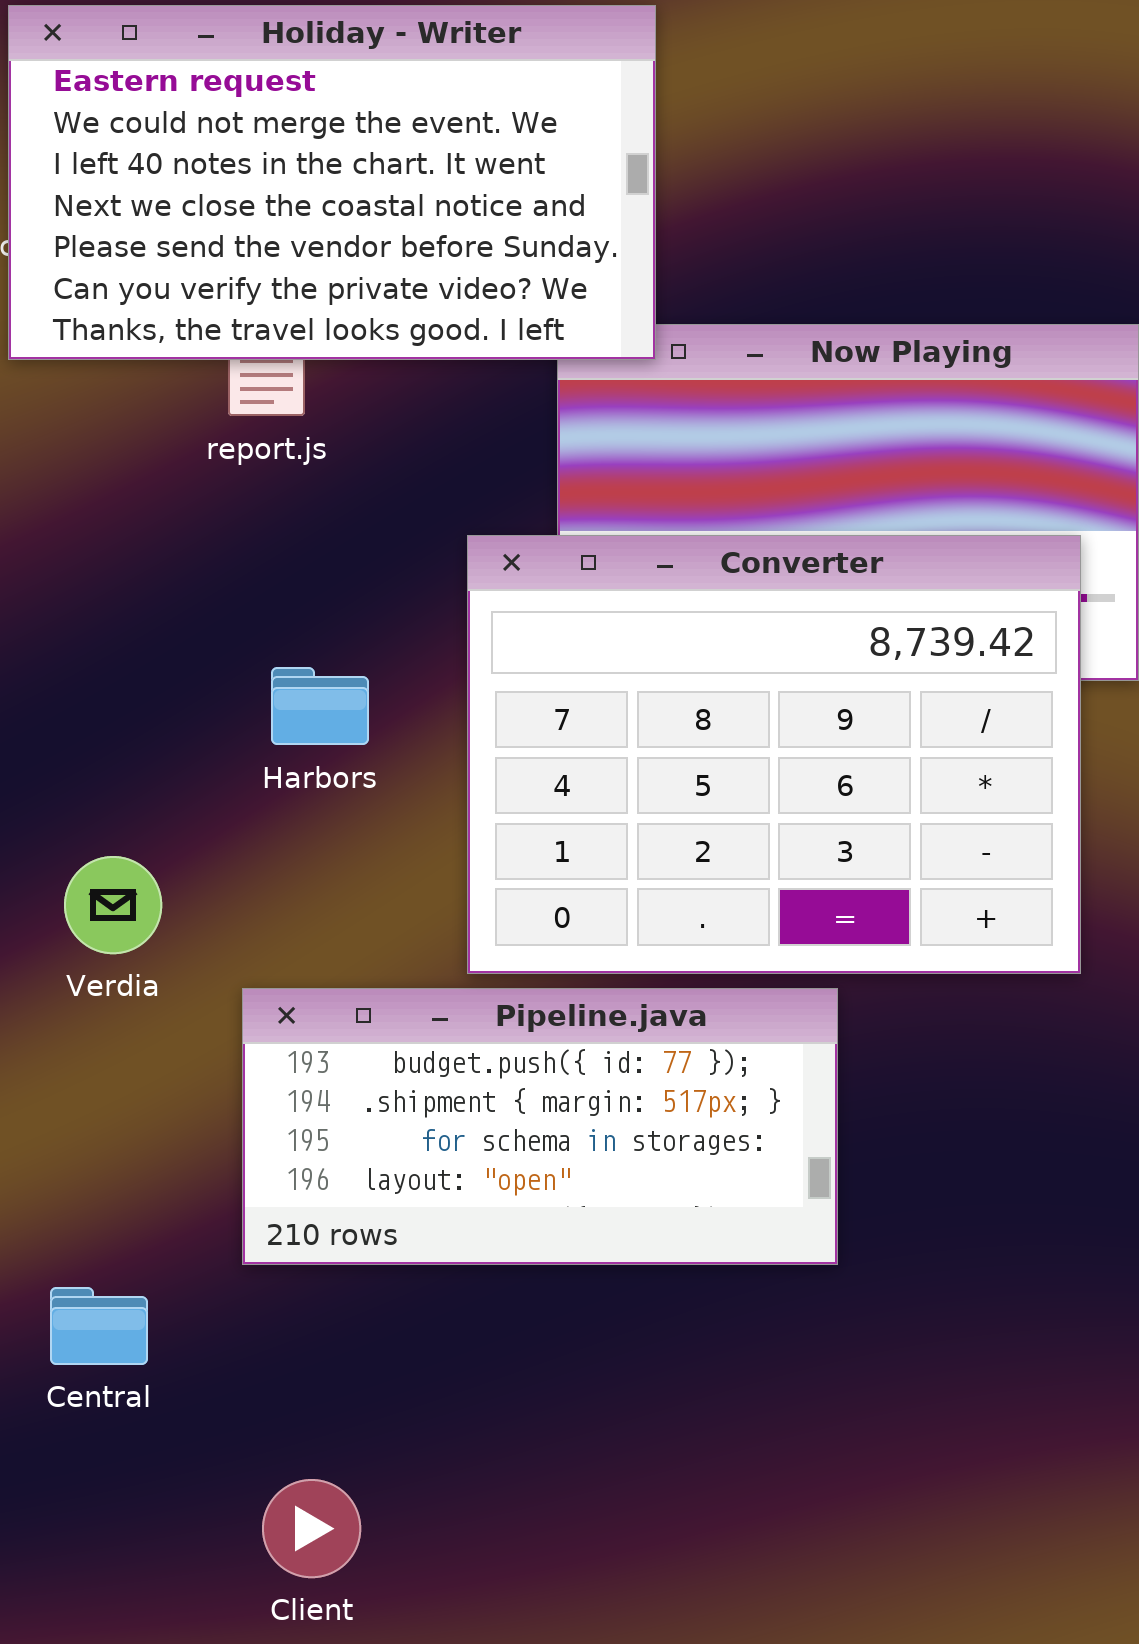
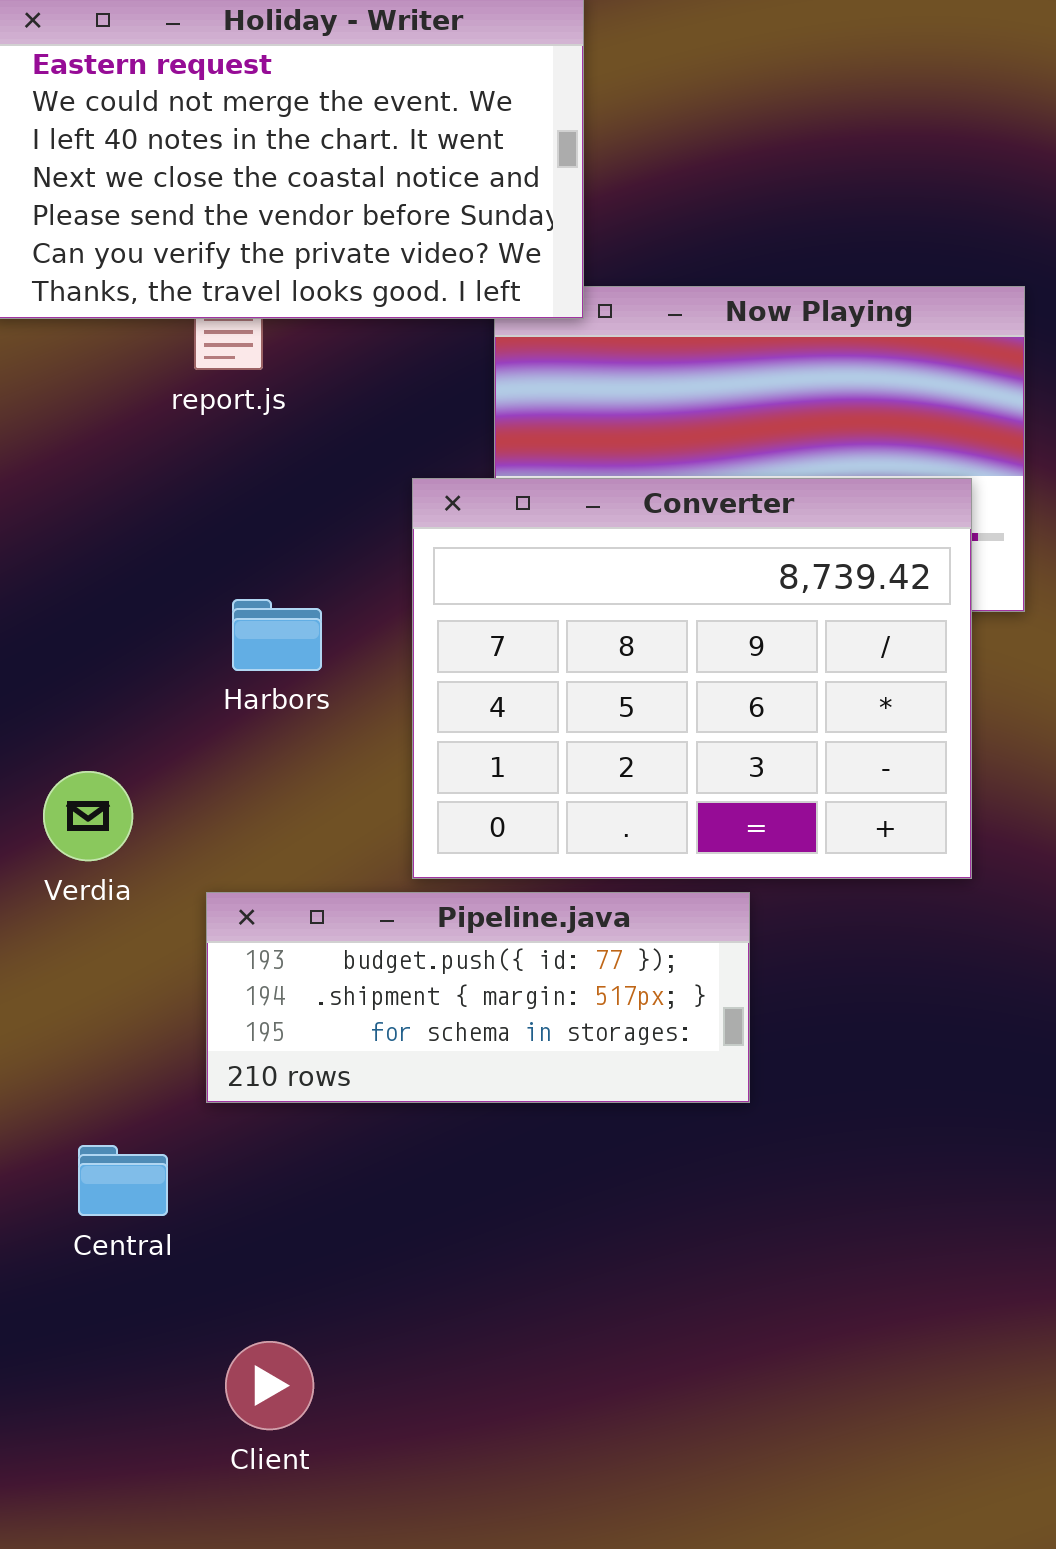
Pipeline.java: [242,988,838,1265] -> [206,892,750,1103], resized
Central: [50,1287,148,1365] -> [78,1145,168,1216], moved

